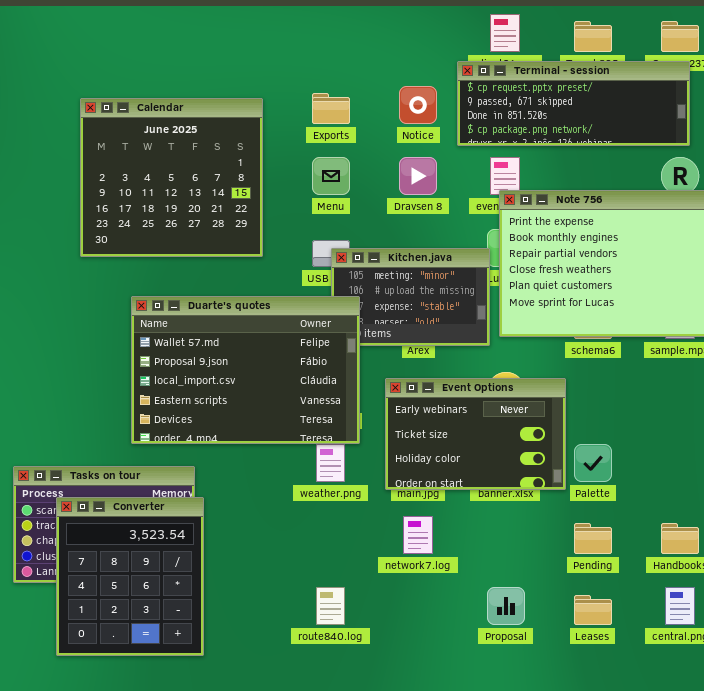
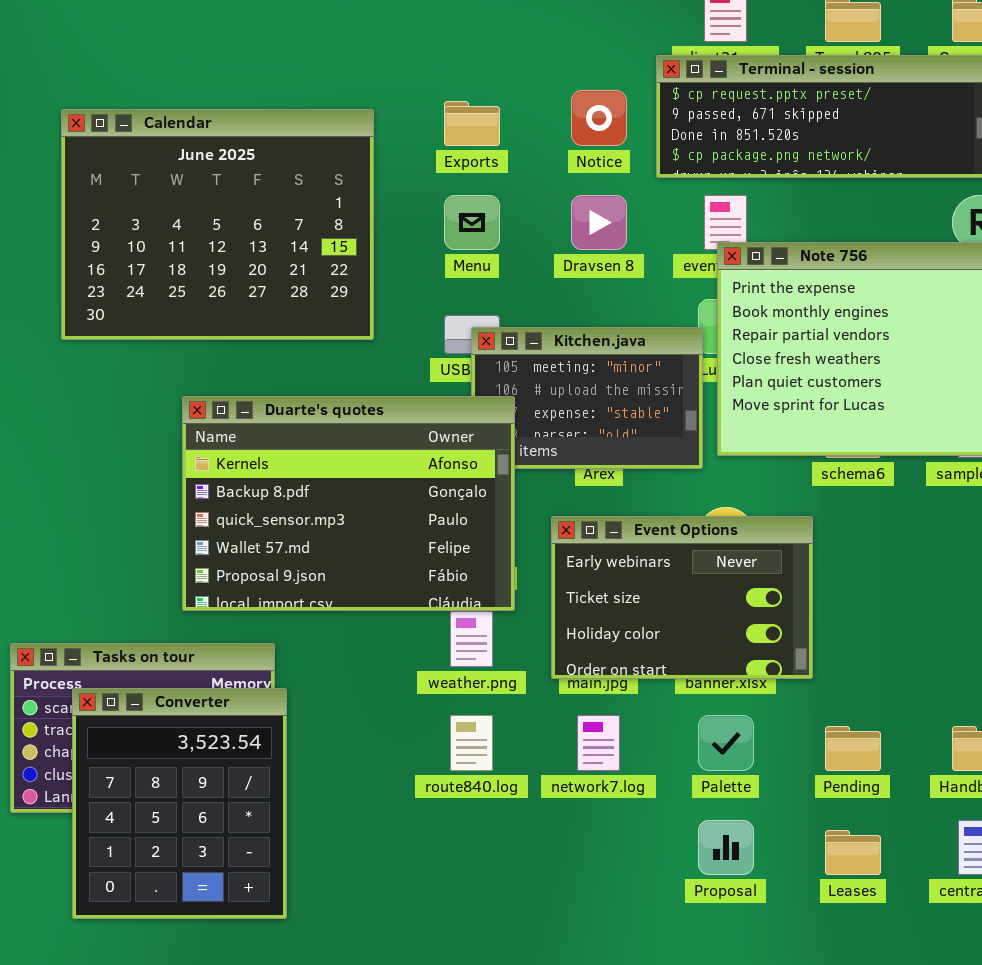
Calendar: [80,98,263,257] -> [61,109,374,340], resized
Duarte's quotes: [131,296,360,444] -> [182,396,515,611], scrolled up 3 rows
Palette: [574,444,612,482] -> [698,715,754,771], moved
route840.log: [316,587,345,625] -> [450,715,493,771], moved

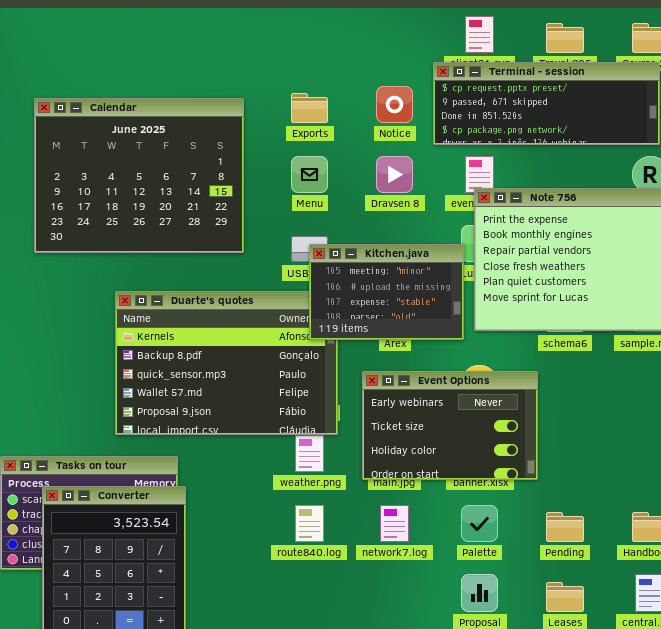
Kitchen.java: [471,327,703,469] -> [309,244,464,340], raised

